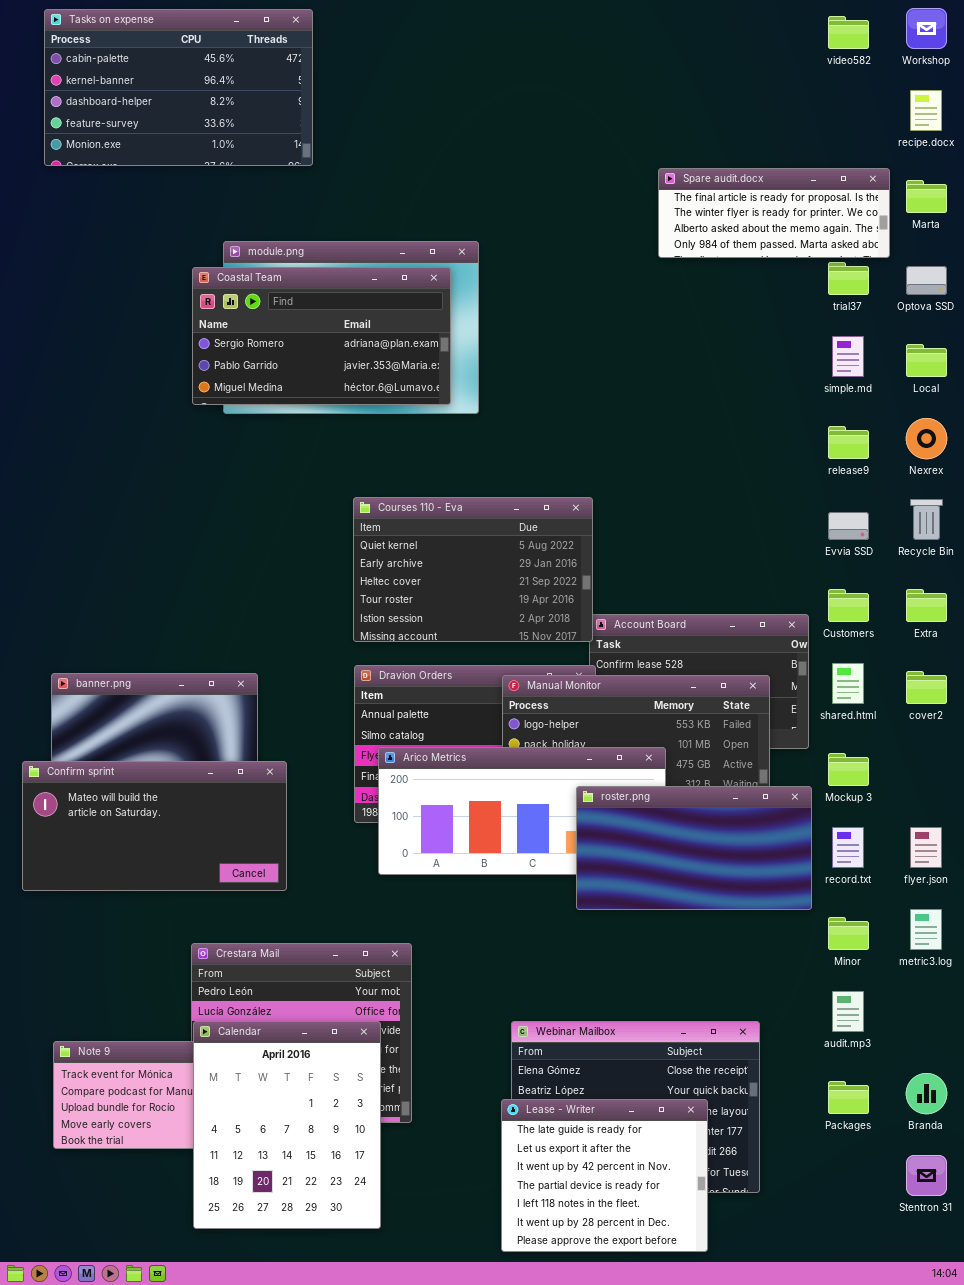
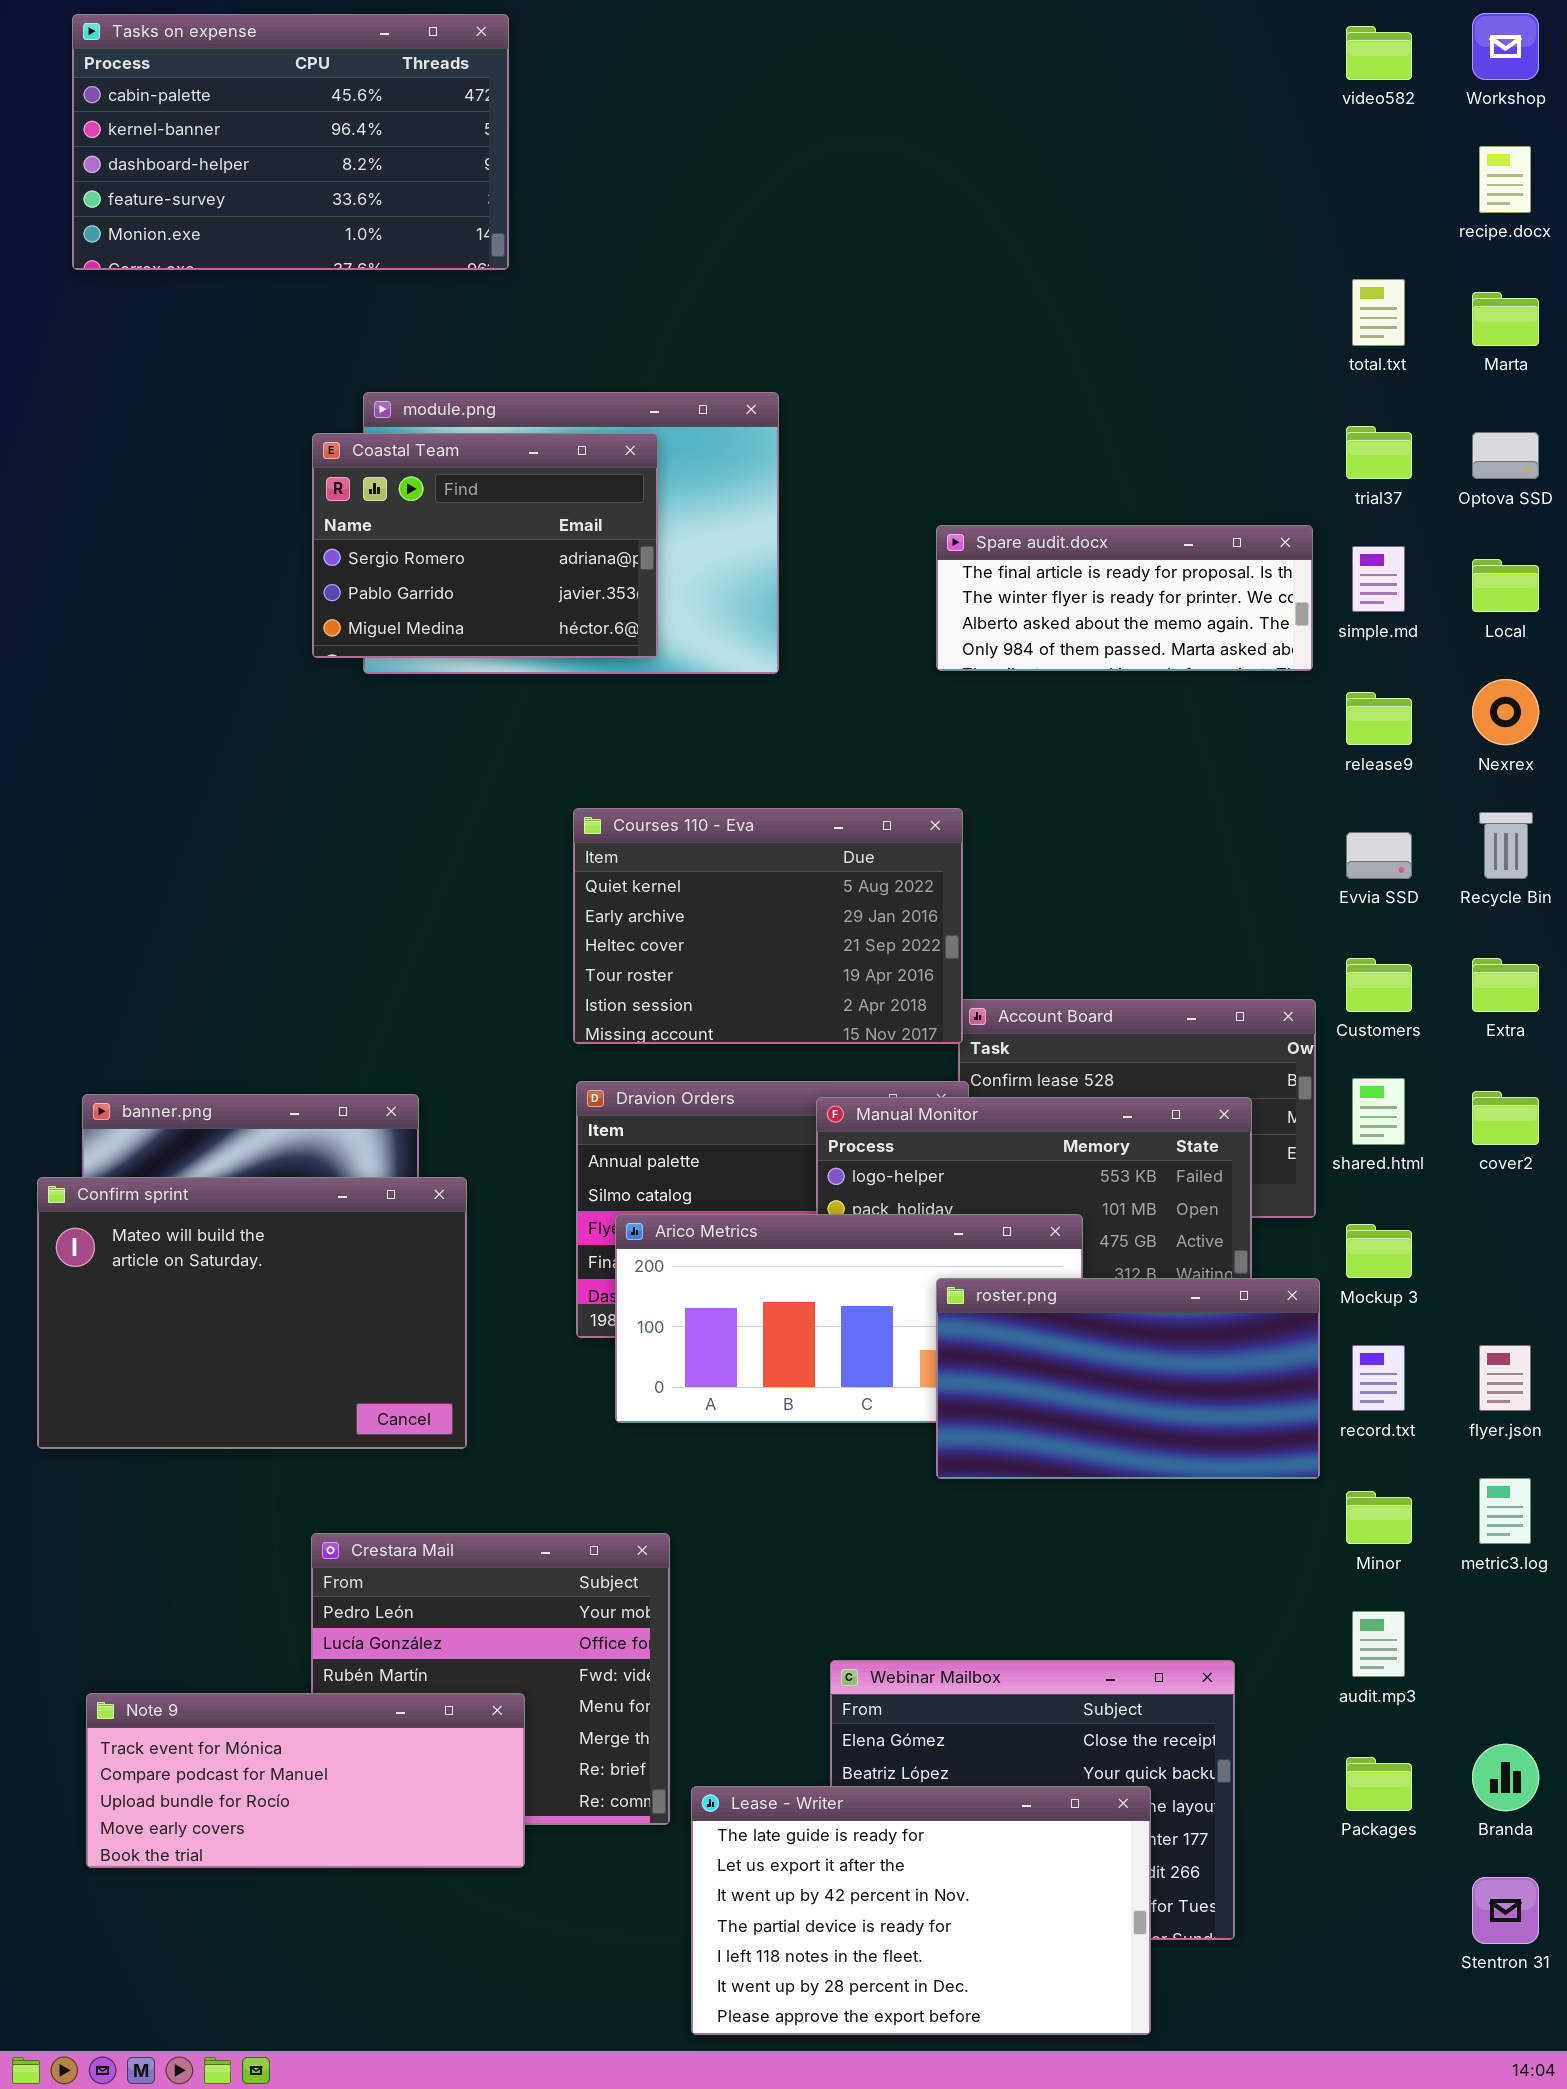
Spare audit.docx: [658,168,890,258] -> [936,525,1313,671], moved
Coastal Team: [192,267,451,405] -> [312,433,658,658], resized
Confirm sprint: [22,761,287,891] -> [37,1177,467,1449], resized
Calendar: [193,1021,381,1229] -> none, closed
Lease - Writer: [501,1099,708,1252] -> [691,1786,1151,2035], resized

